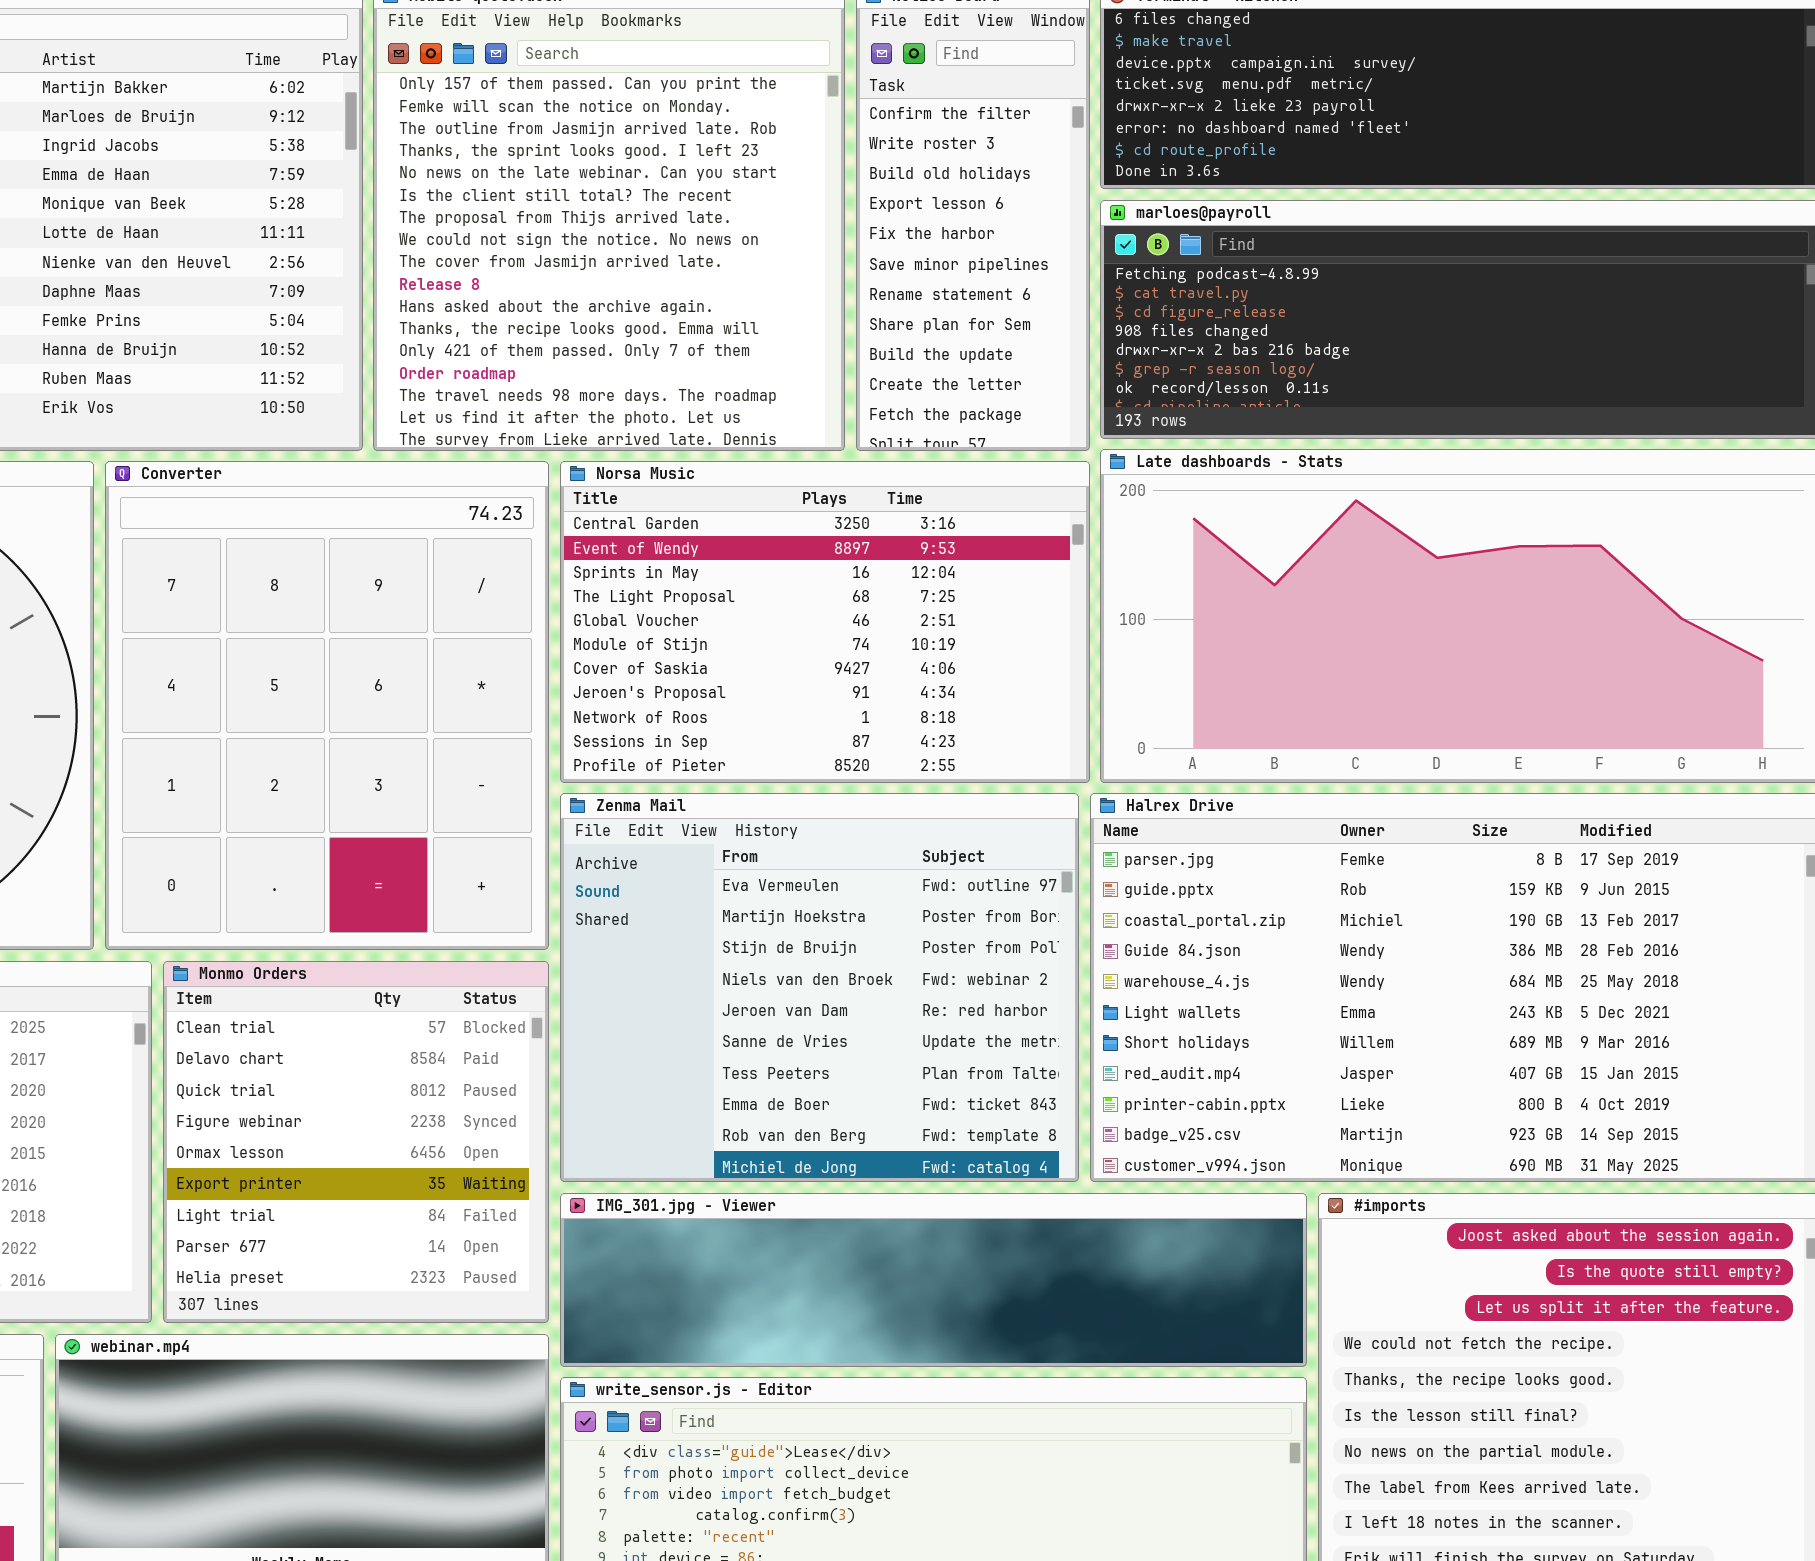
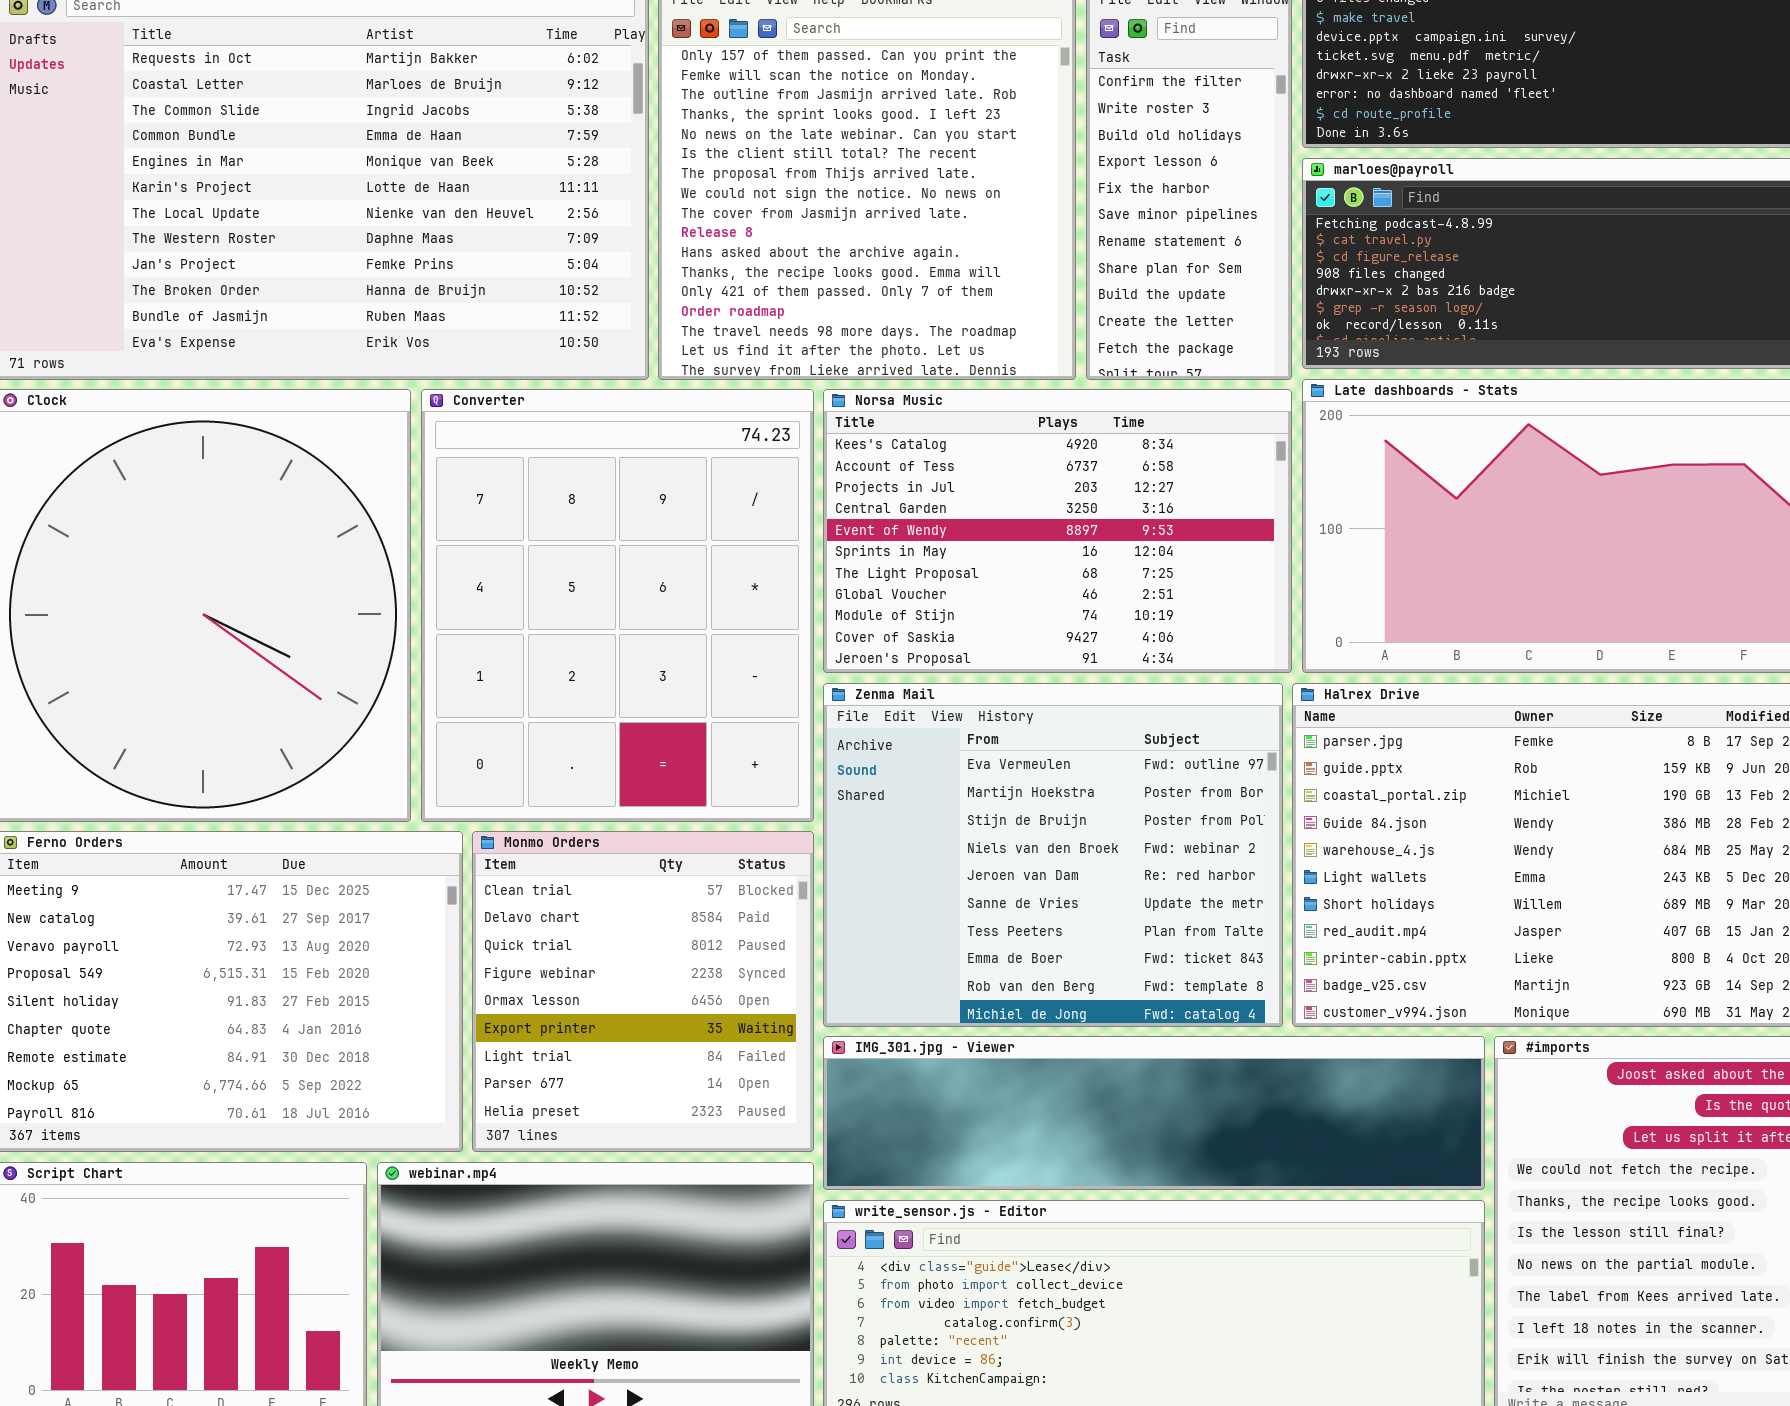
Norsa Music: [560,461,1090,783] -> [823,389,1292,673], scrolled up 3 rows

